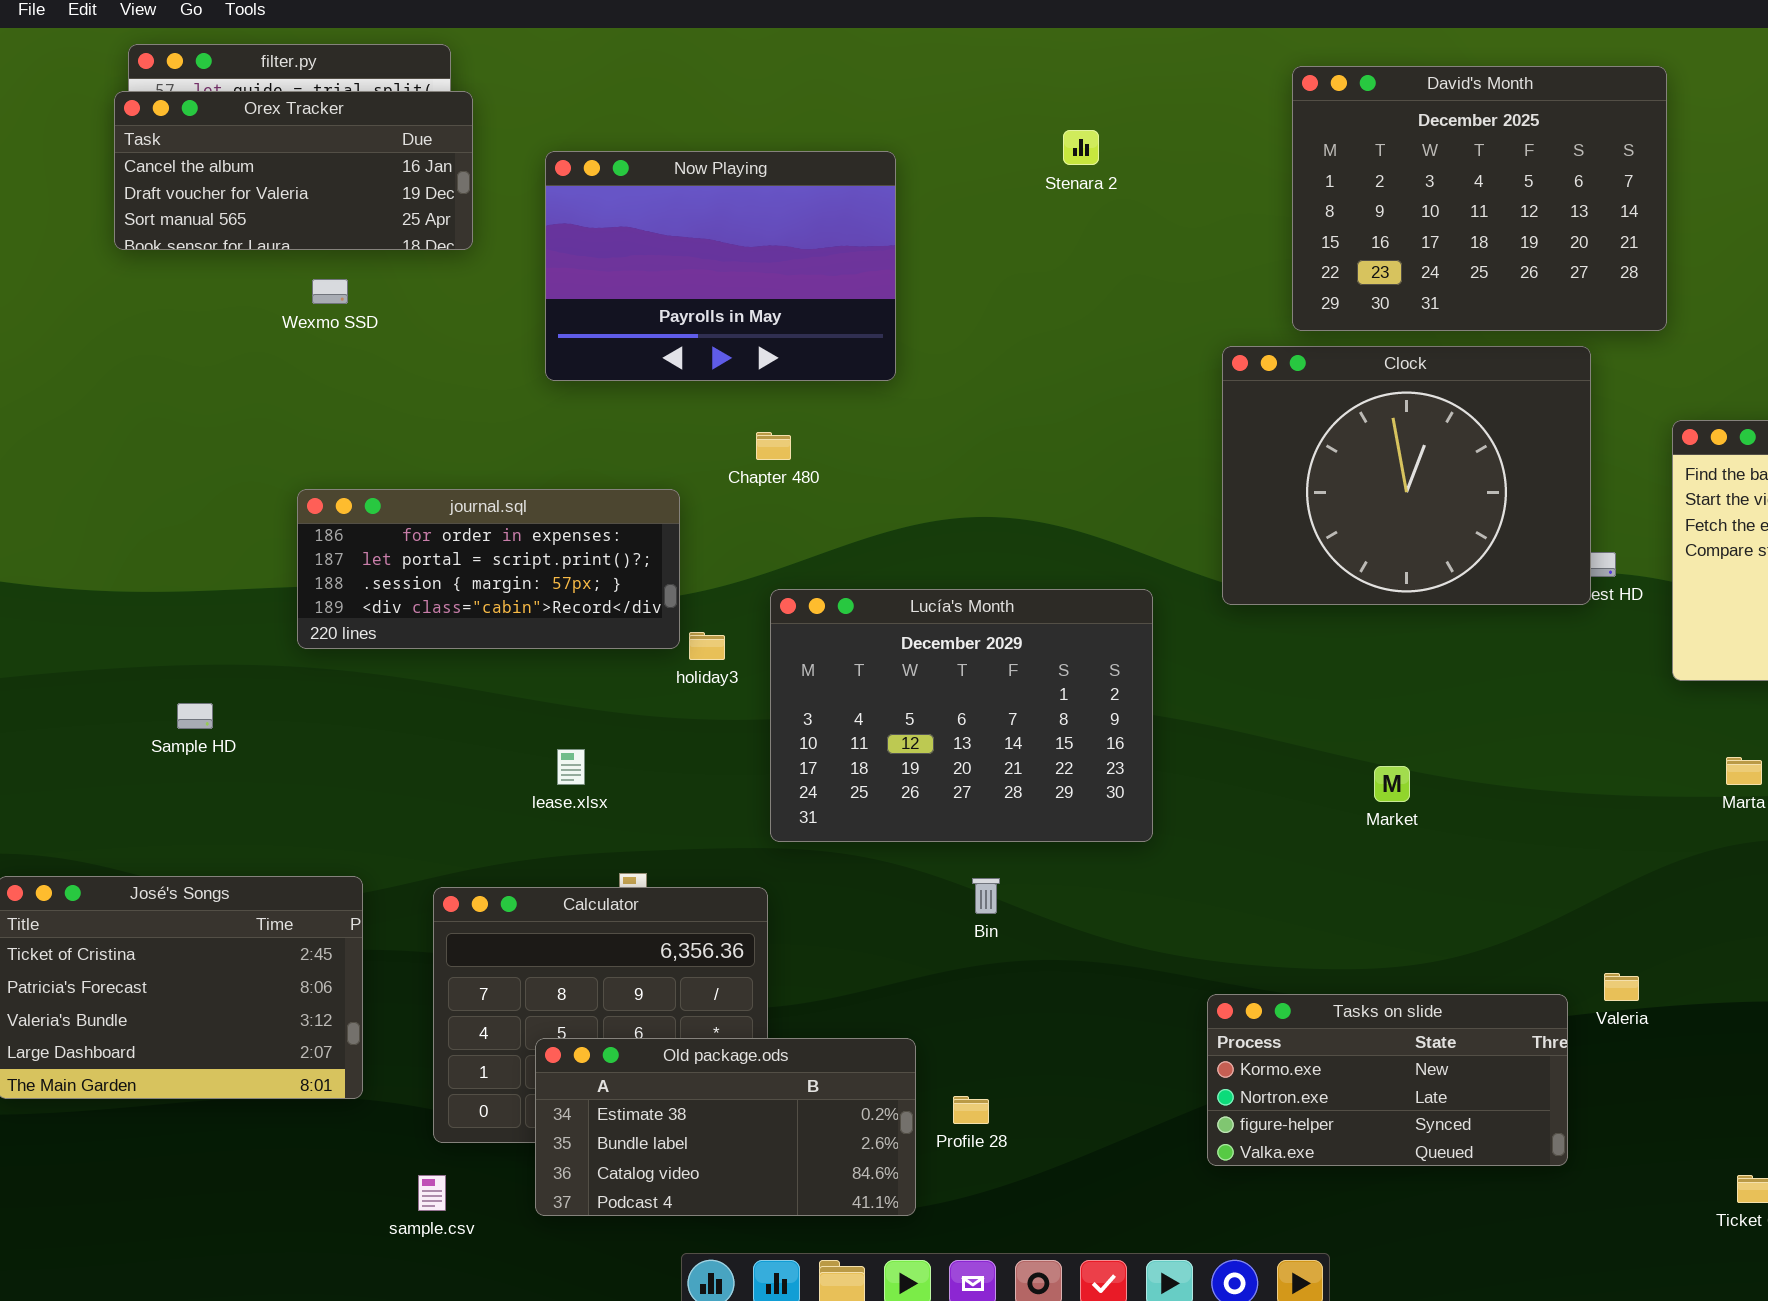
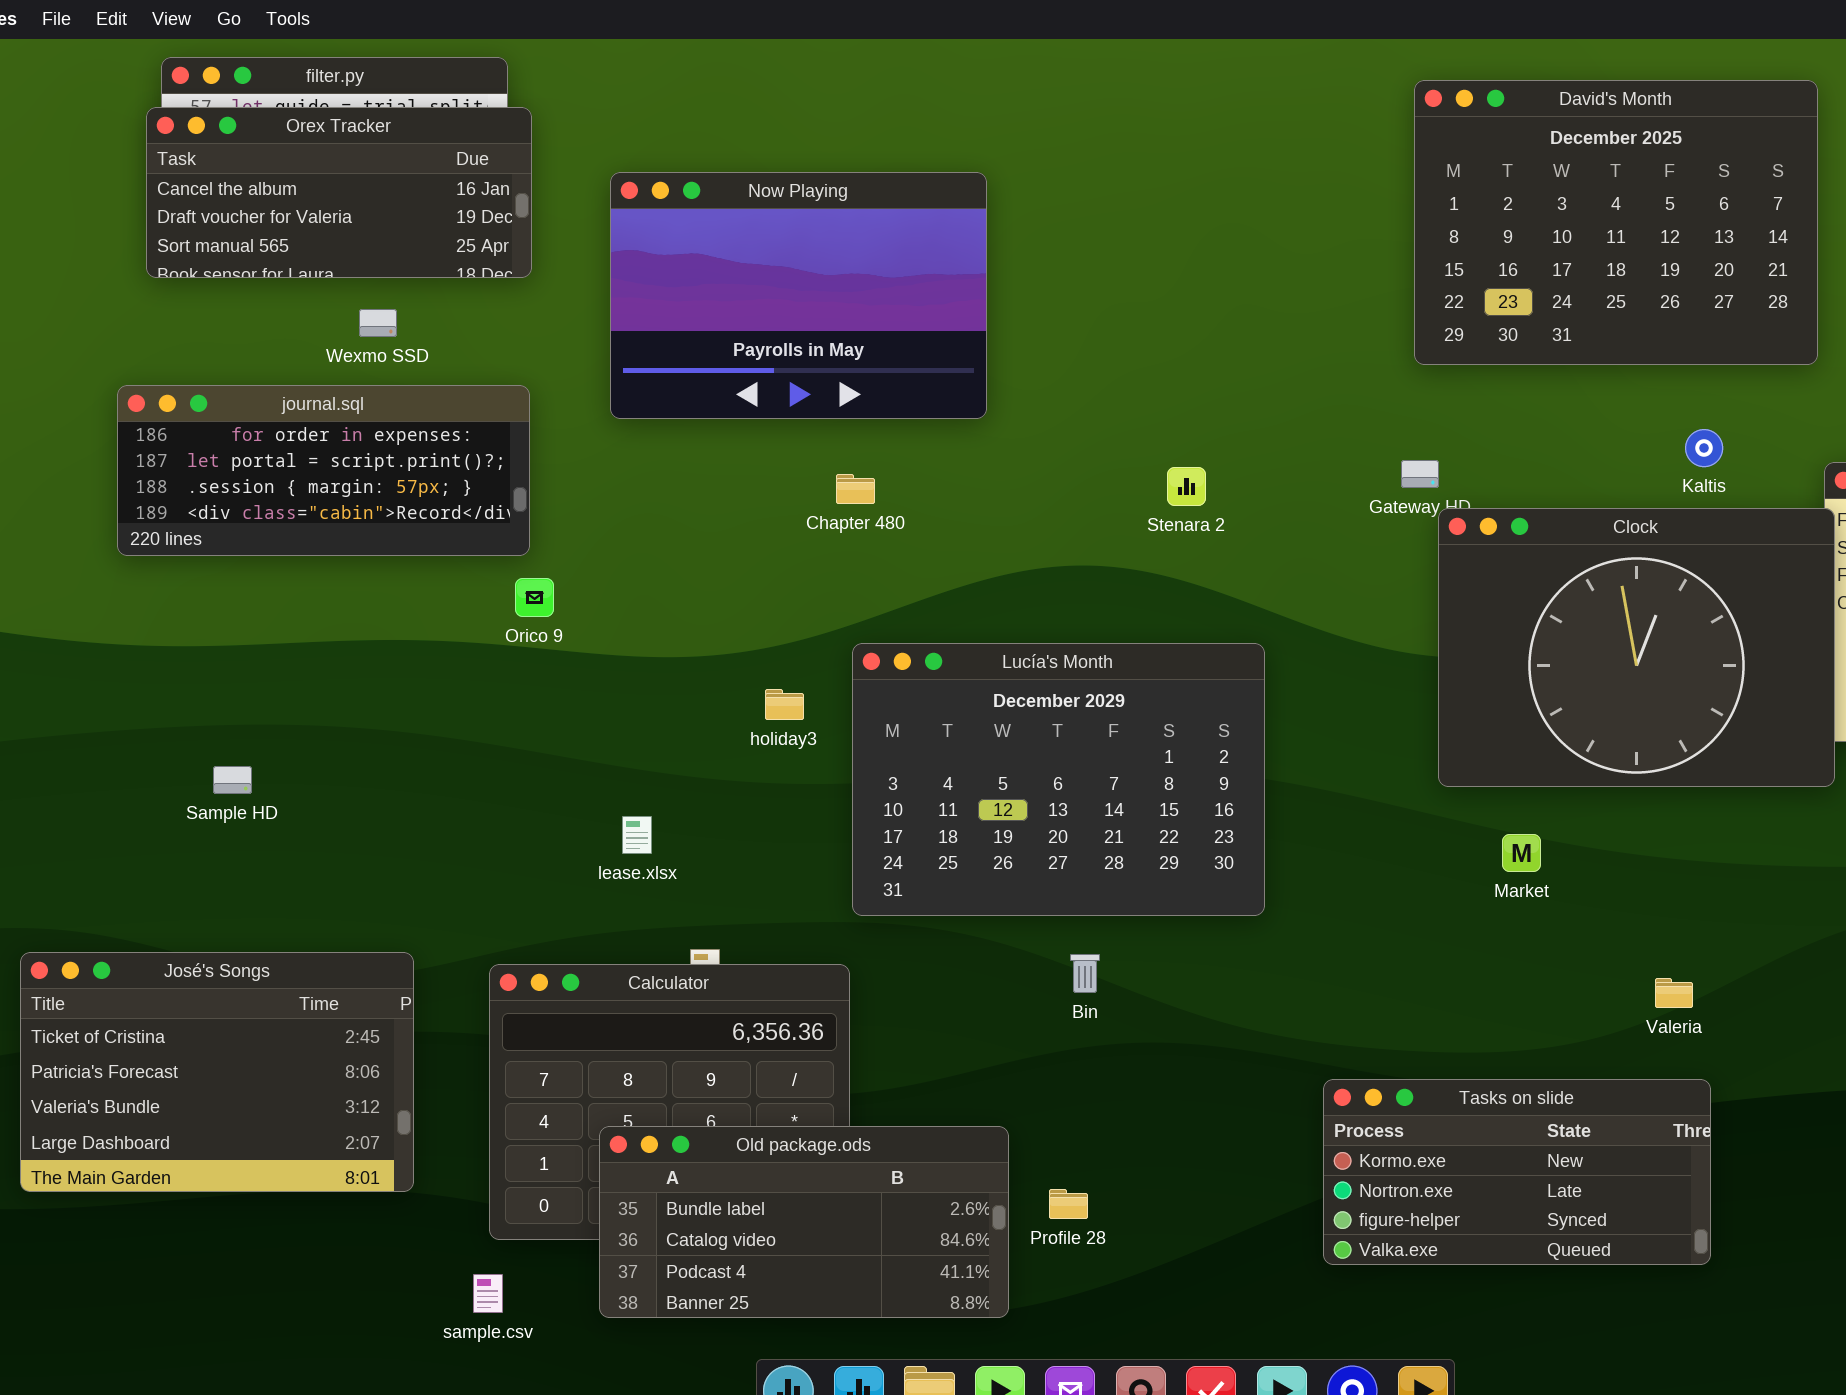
Stenara 2: [1063,130,1099,165] -> [1167,467,1206,506], moved
Clock: [1222,346,1591,605] -> [1438,508,1835,787], moved
journal.sql: [297,489,680,649] -> [117,385,530,556], moved
Valeria: [1604,973,1639,1001] -> [1655,978,1693,1008], moved
Old package.ods: [535,1038,916,1216] -> [599,1126,1009,1318], scrolled down 1 row

